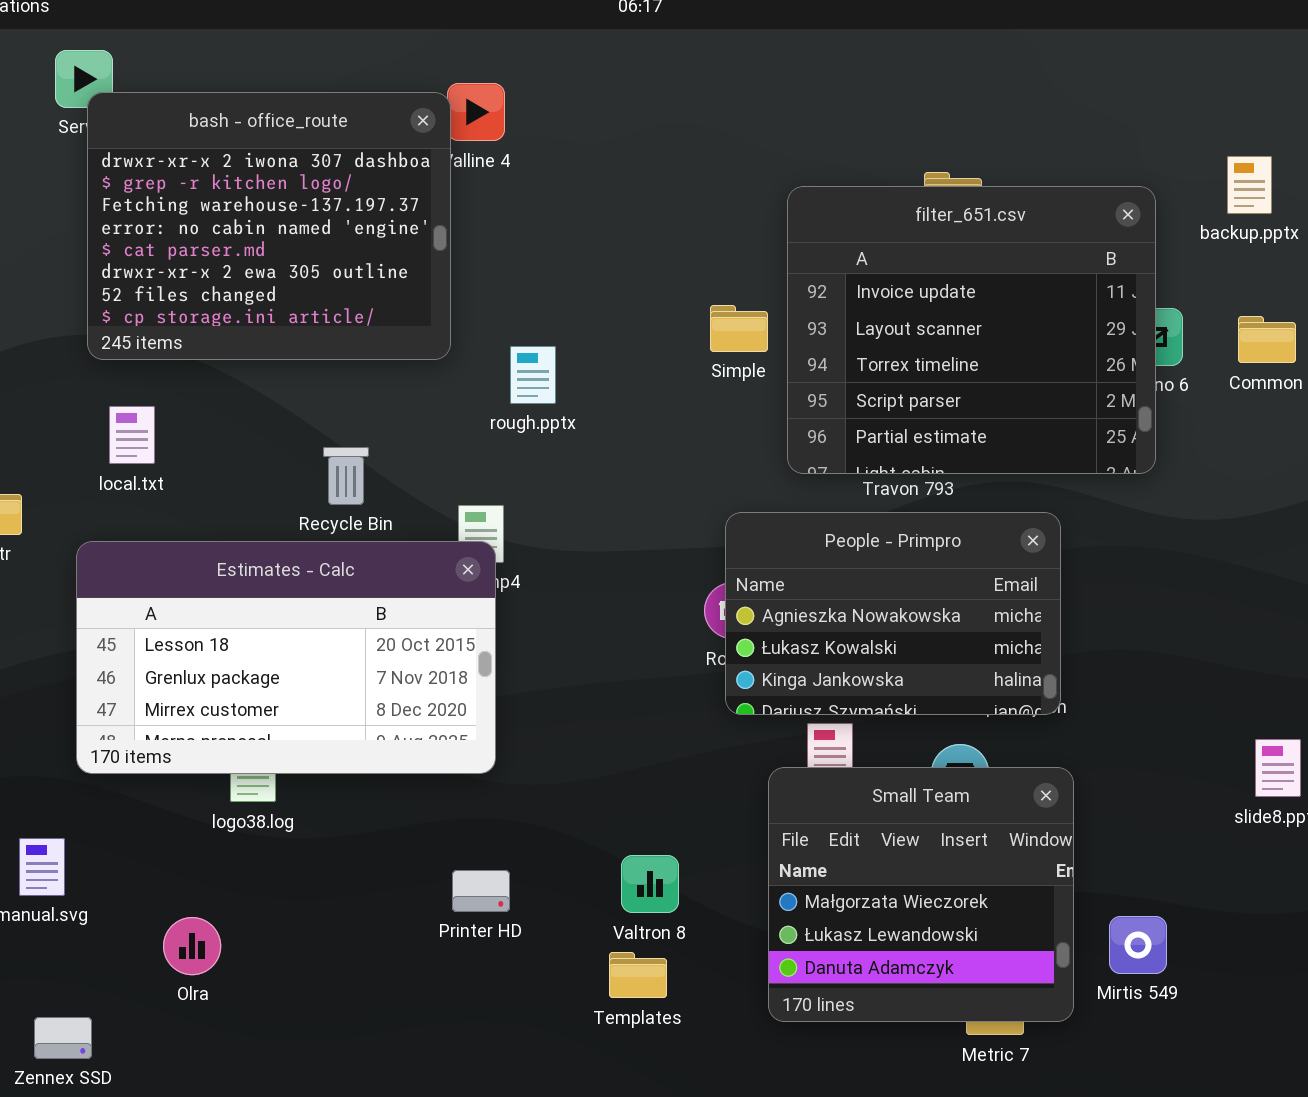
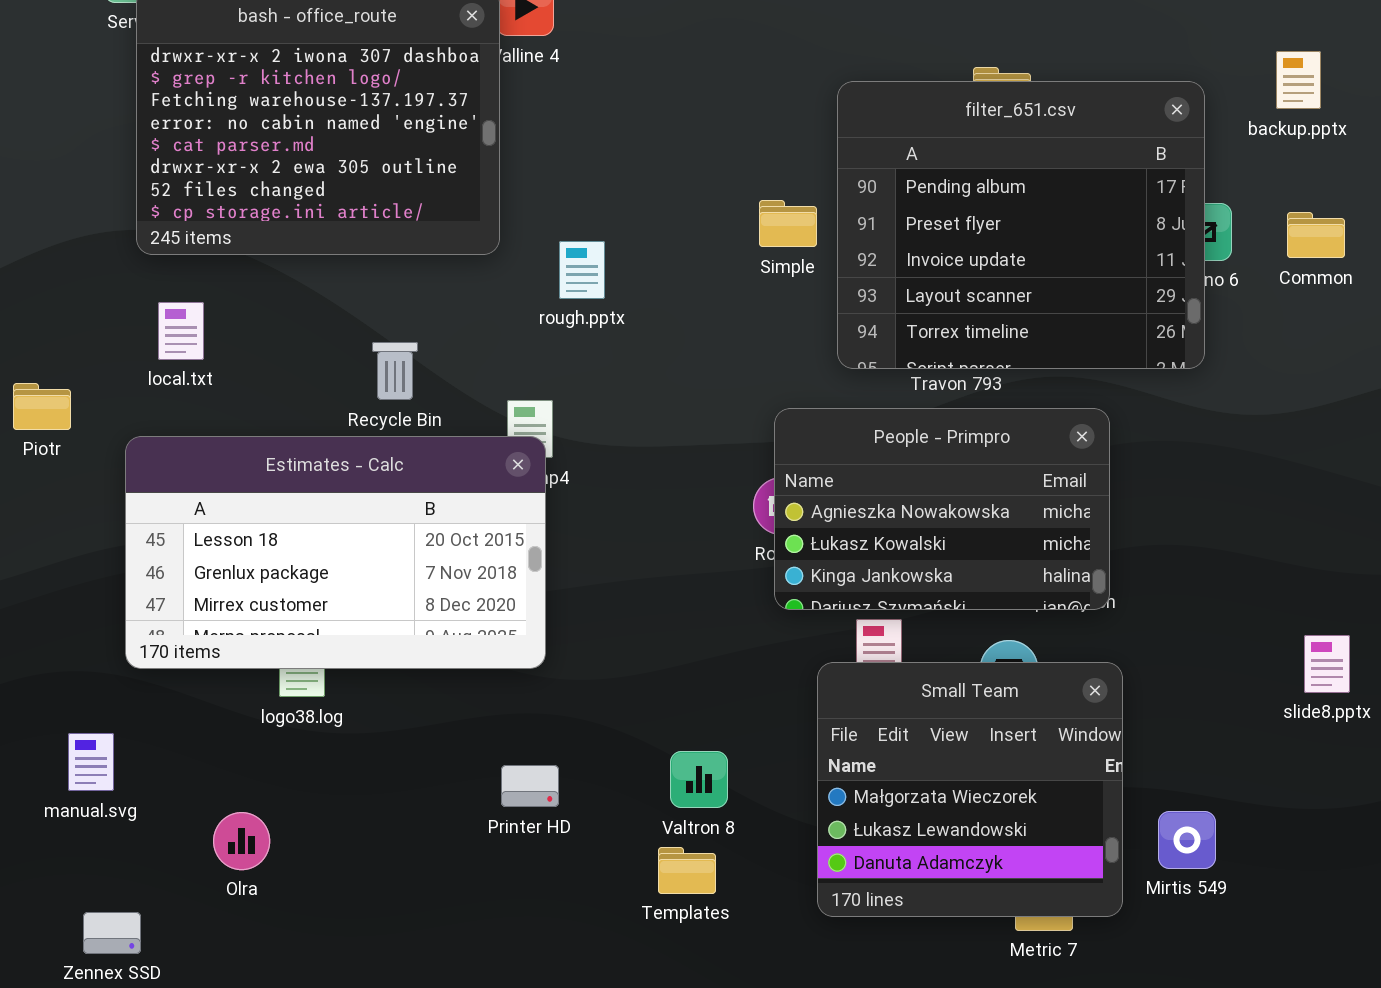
filter_651.csv: [787,186,1156,474] -> [837,81,1205,369], scrolled up 2 rows

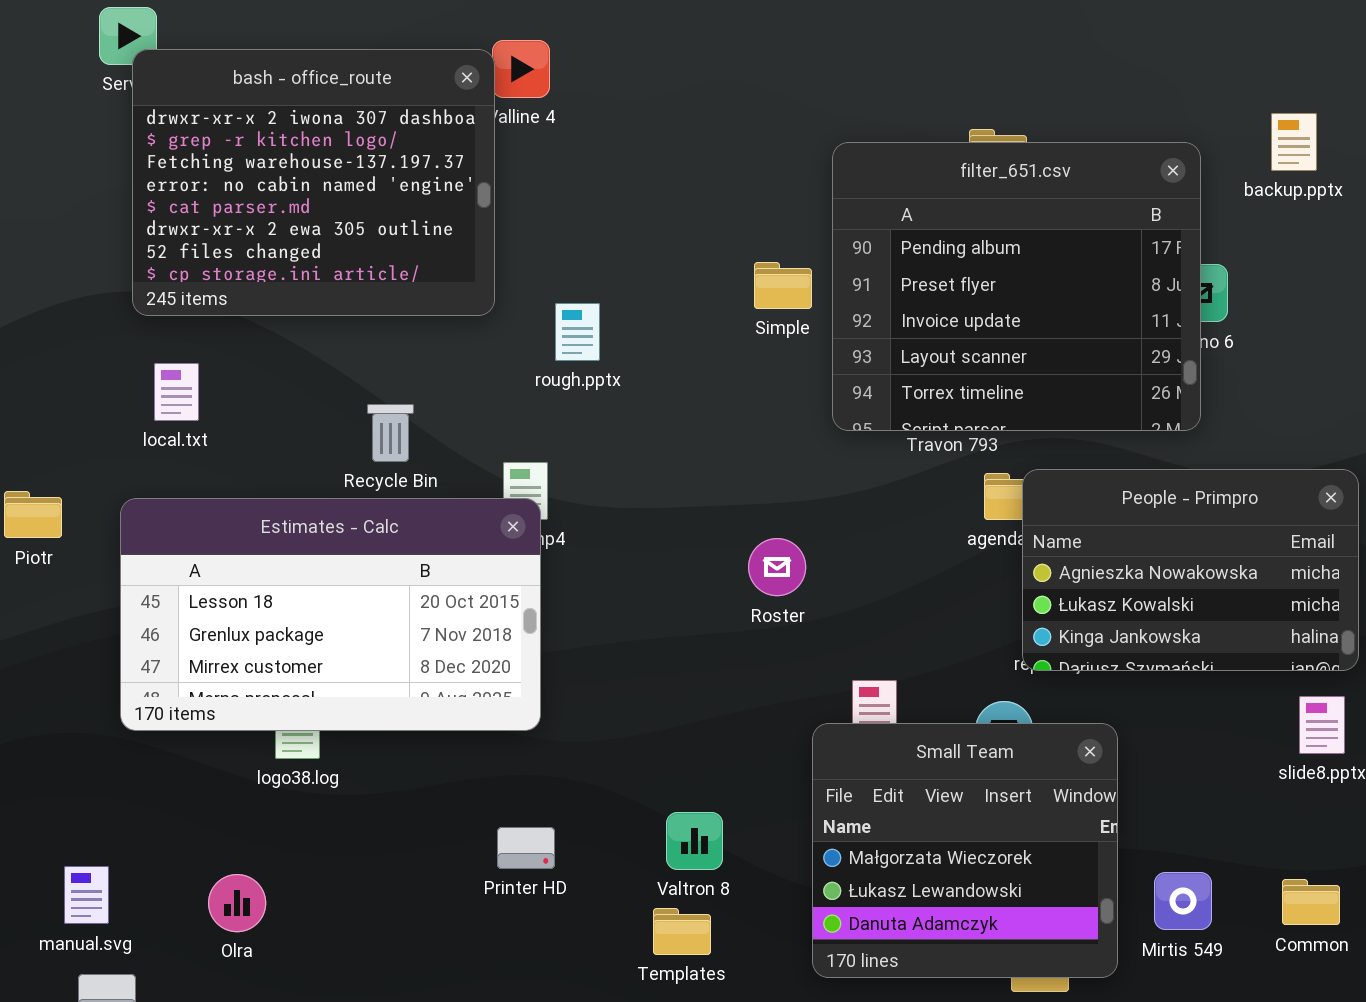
Common: [1287,212,1345,258] -> [1282,879,1340,925], moved
Piotr: [13,383,71,430] -> [4,491,62,538], moved
People - Primpro: [774,408,1110,610] -> [1022,469,1359,671], moved
manual.svg: [68,733,114,791] -> [64,866,109,924], moved

